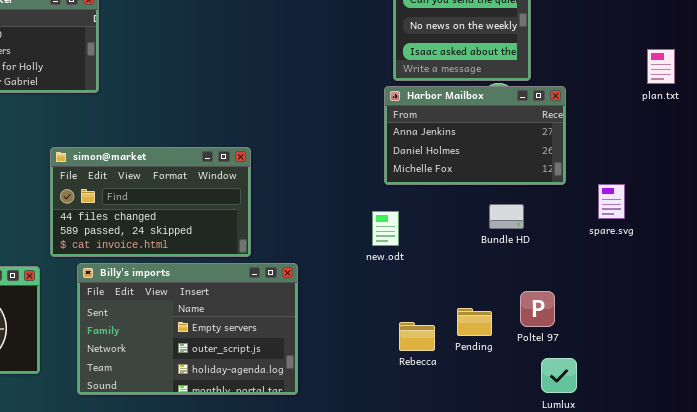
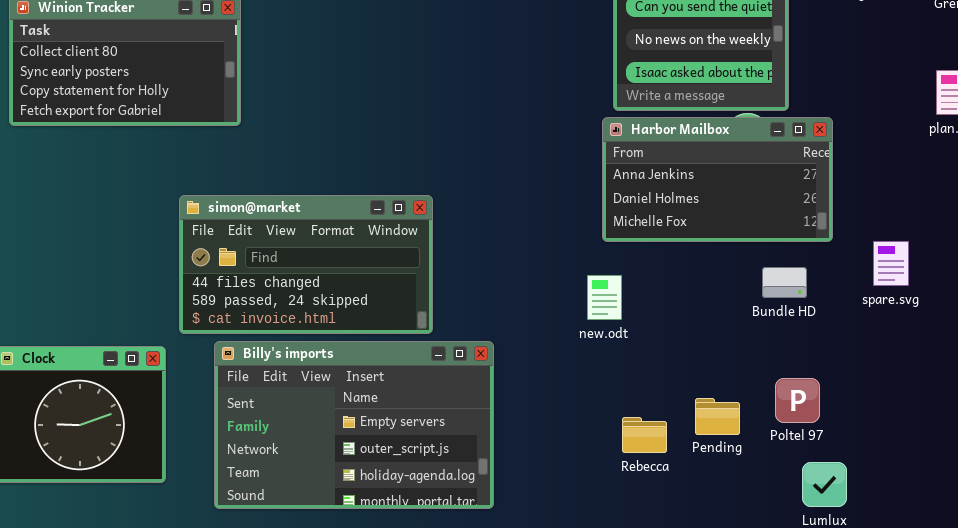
Bundle HD: [489,204,524,229] -> [762,267,807,298], moved

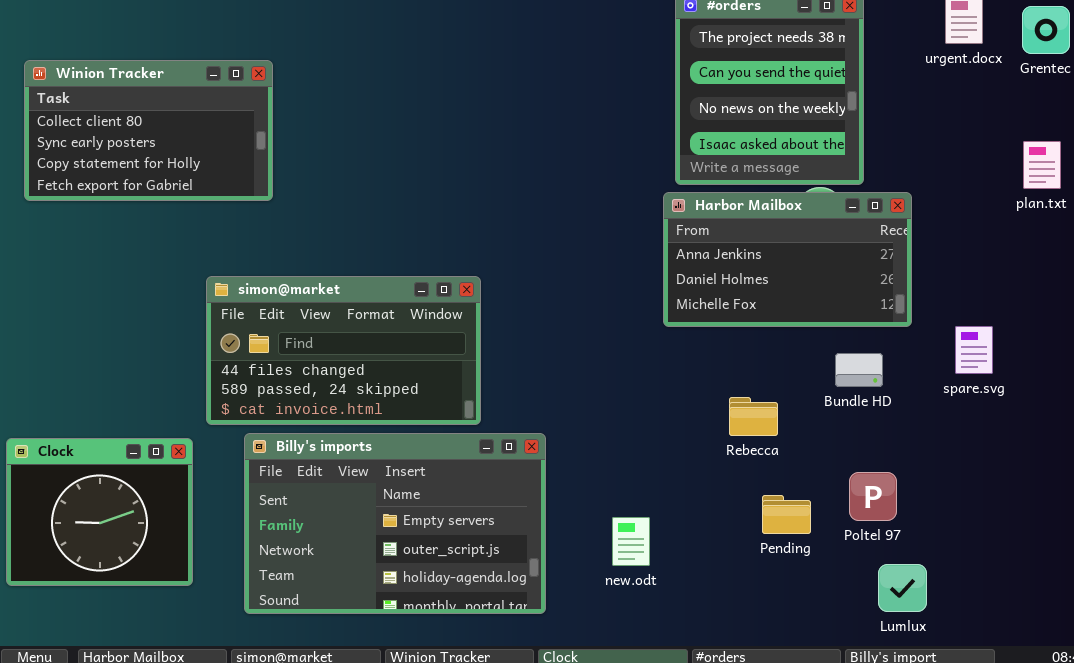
new.odt: [587,275,622,320] -> [612,517,650,566], moved
Rebecca: [622,417,667,453] -> [729,397,778,436], moved

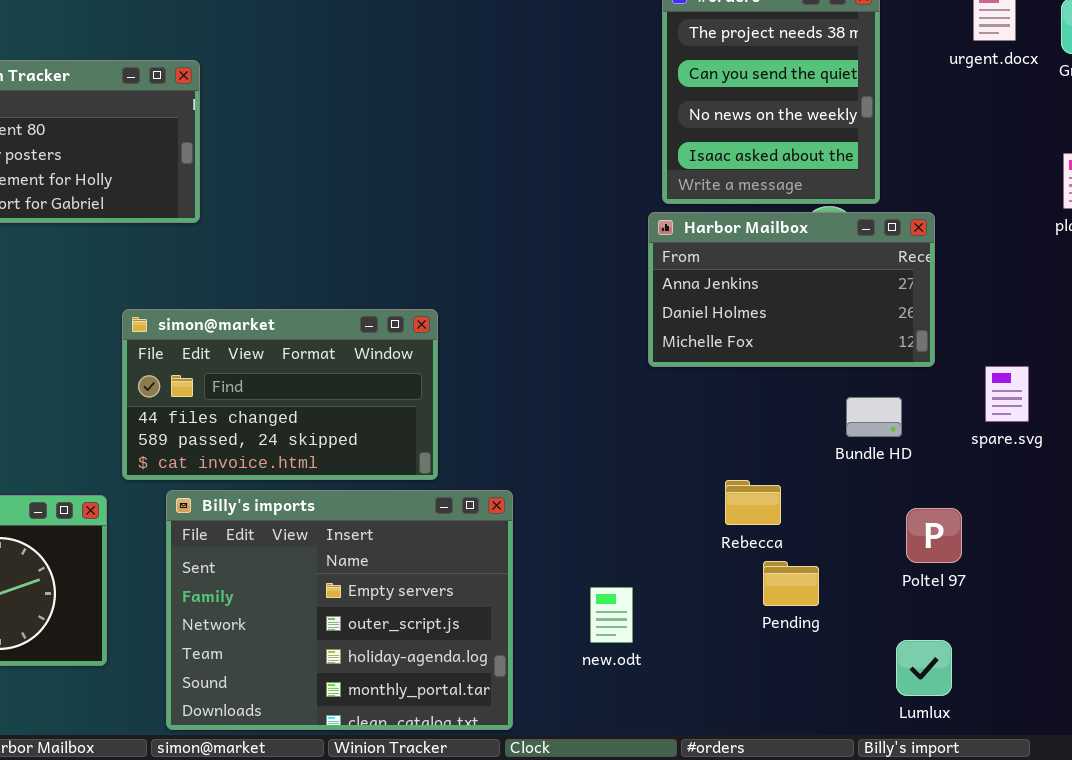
Rebecca: [729,397,778,436] -> [725,480,781,525], moved
Billy's imports: [244,433,546,614] -> [166,490,513,730], resized
Poltel 97: [849,472,897,521] -> [906,508,962,563], moved

